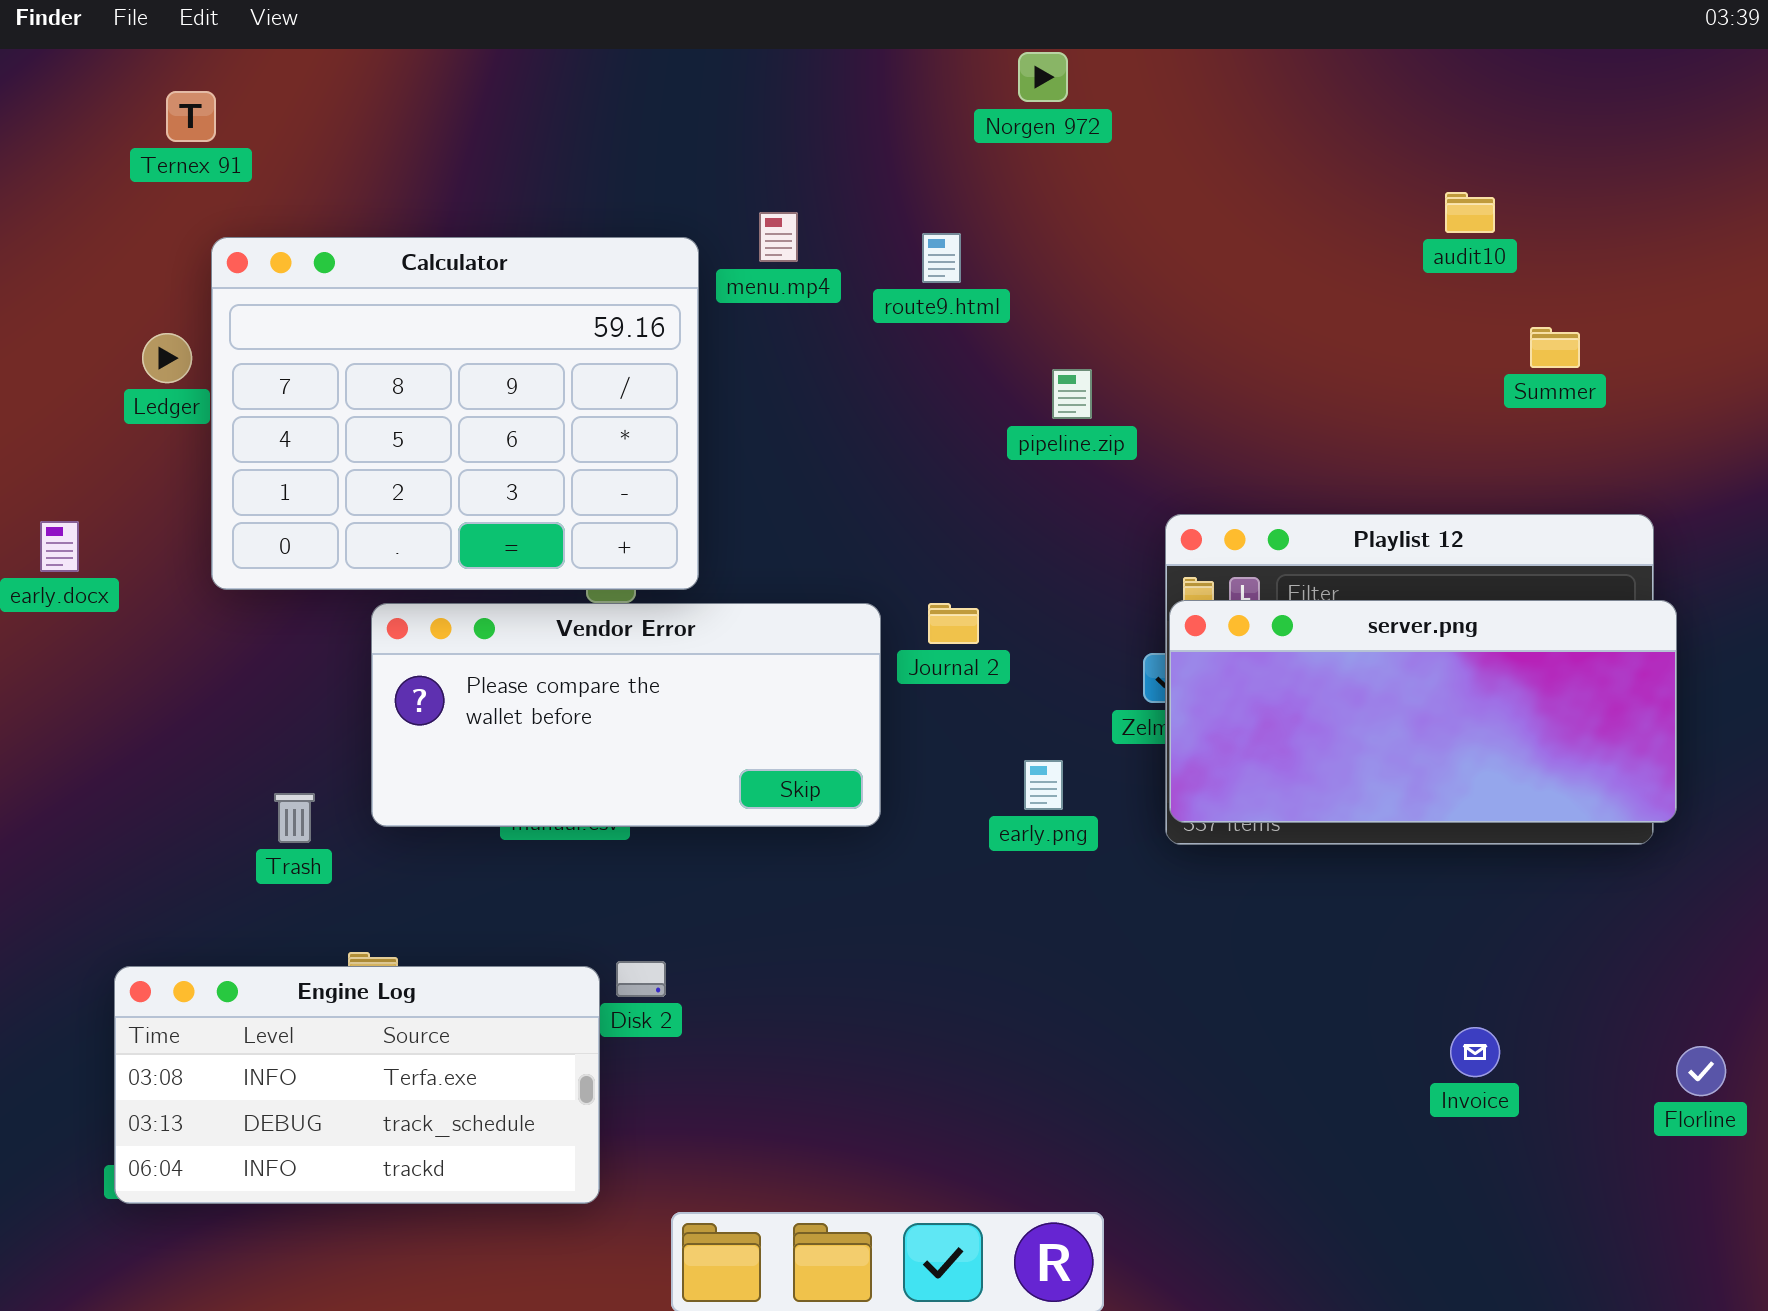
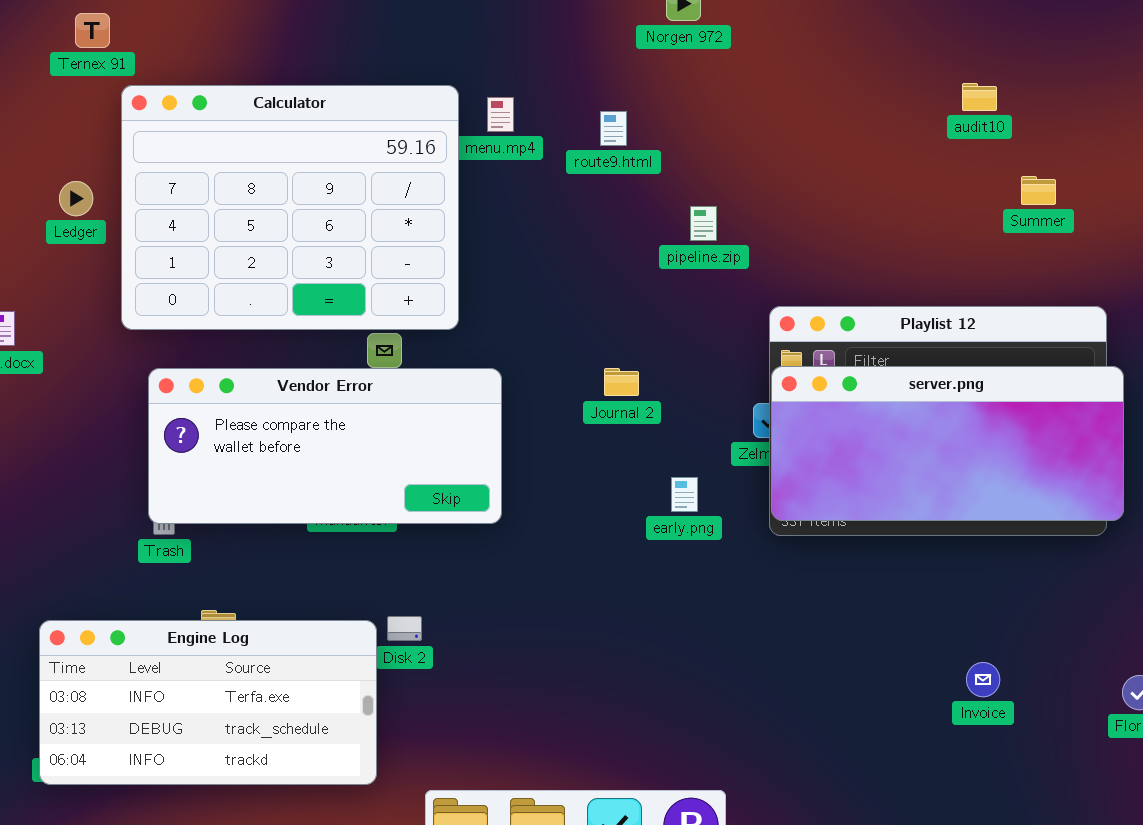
Calculator: [211,237,699,590] -> [121,85,459,330], moved
Vendor Error: [371,603,881,827] -> [148,368,502,524], moved

